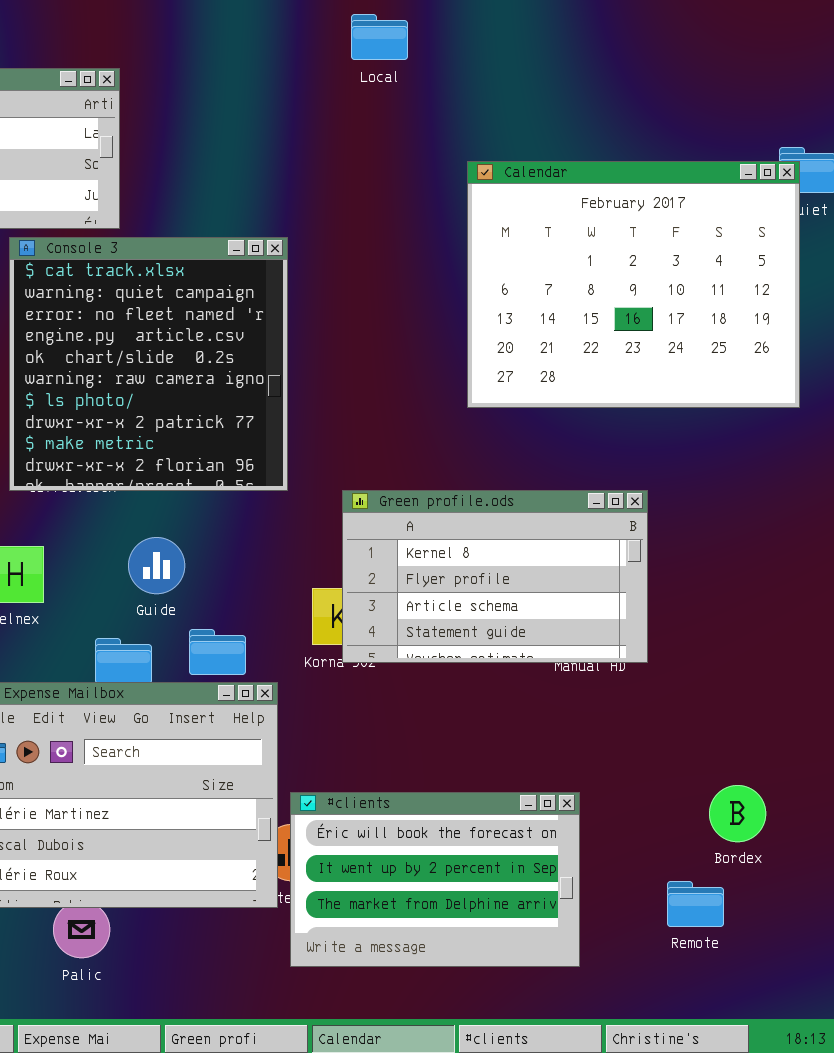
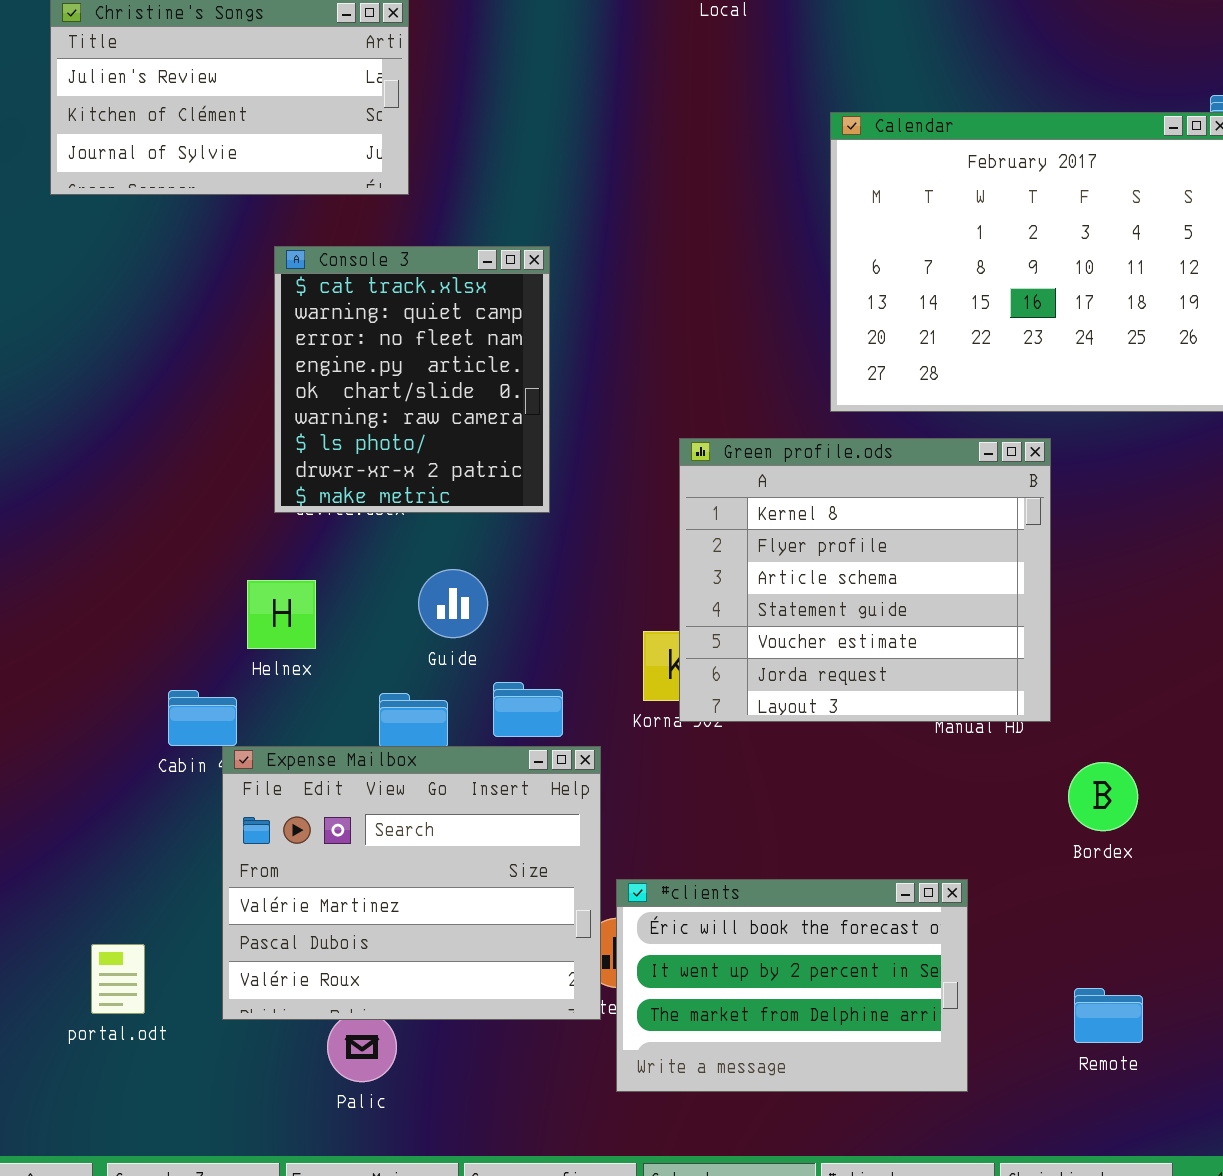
Console 3: [9,237,288,491] -> [274,246,550,513], resized
Green profile.ods: [342,490,648,663] -> [679,438,1051,722], resized
Bordex: [709,785,766,842] -> [1068,762,1138,831], moved

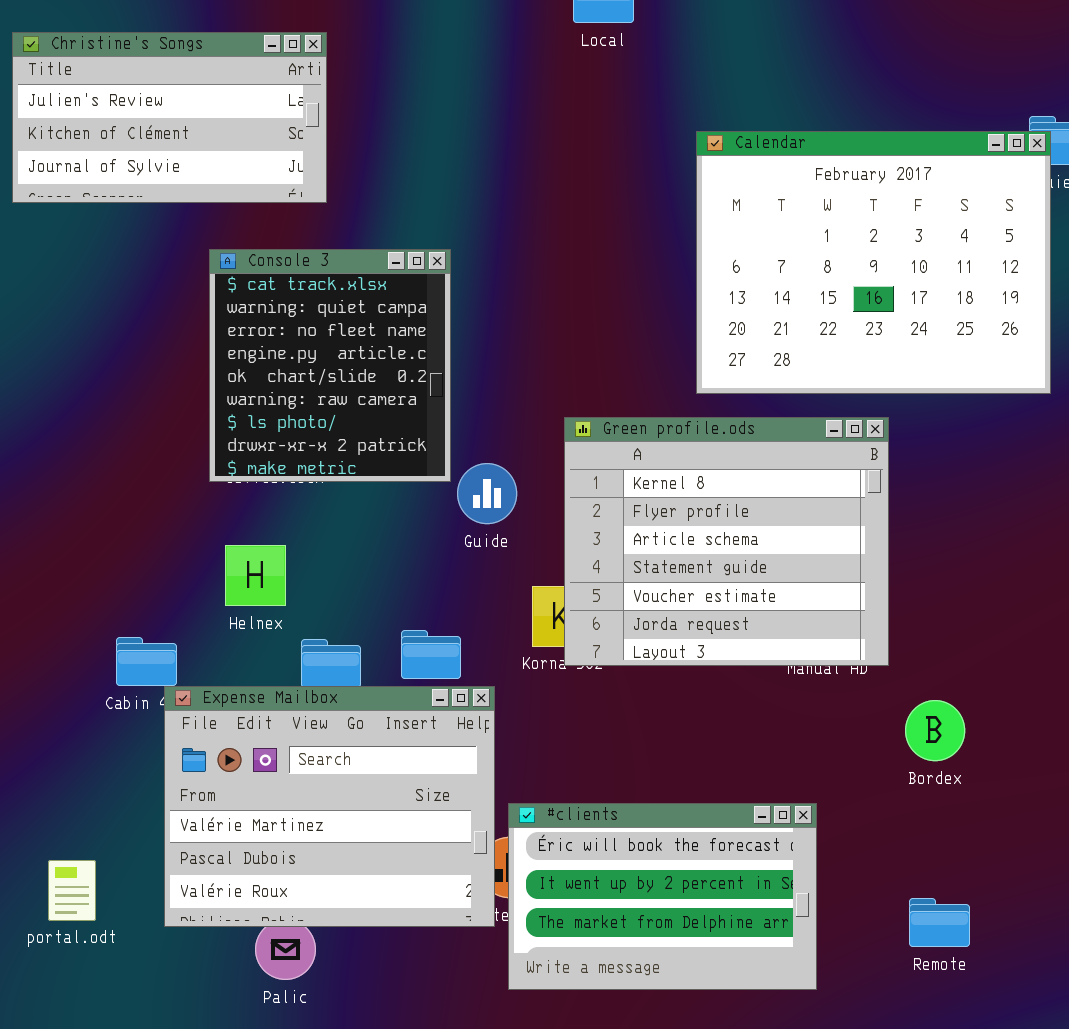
Guide: [418,569,488,638] -> [457,463,517,524], moved
Helnex: [247,580,316,649] -> [225,545,286,606], moved

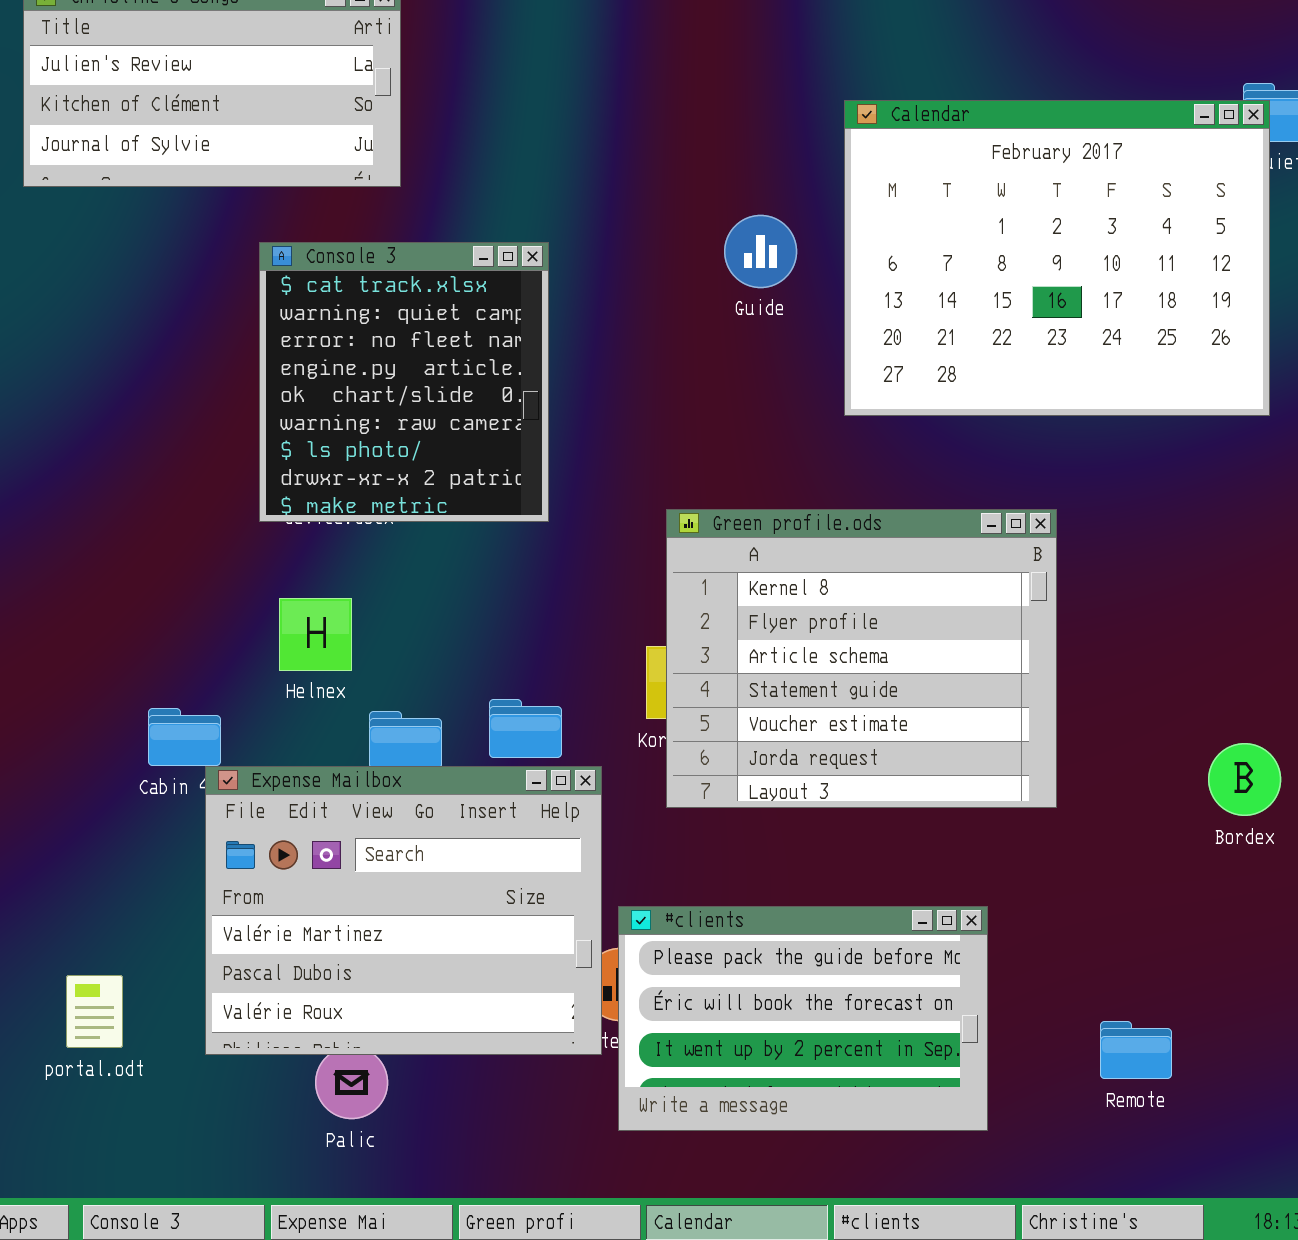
Green profile.ods: [564,417,889,666] -> [666,509,1057,808], moved
Guide: [457,463,517,524] -> [724,215,797,288], moved
Bordex: [905,700,965,761] -> [1208,743,1281,816], moved
#clients: [508,803,817,990] -> [618,906,988,1131], scrolled up 1 row

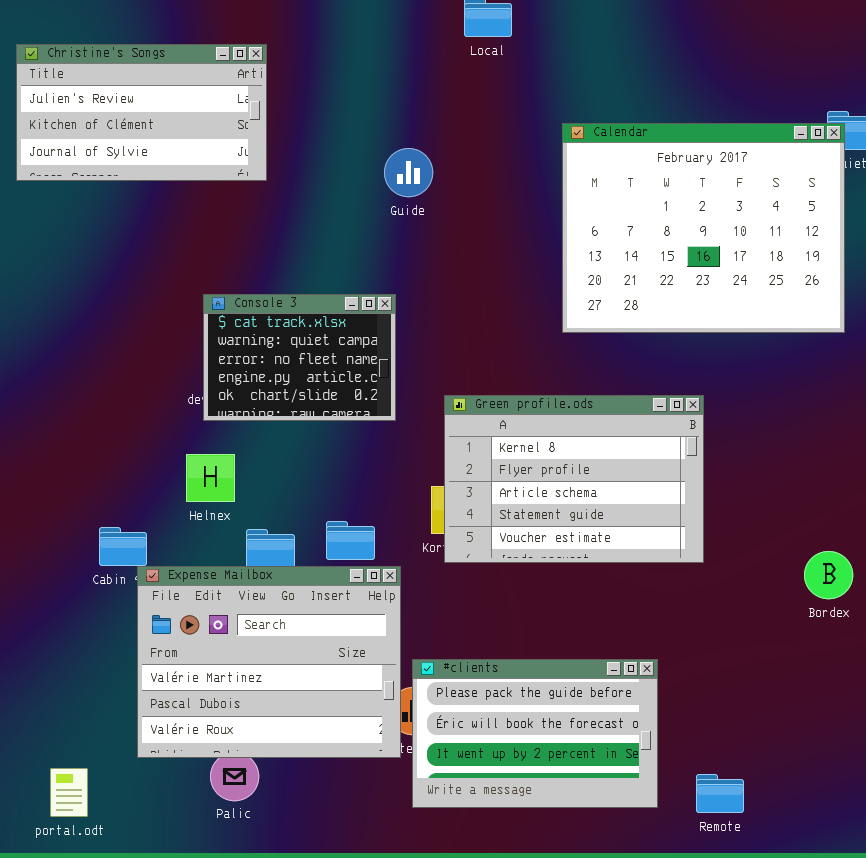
Guide: [724,215,797,288] -> [384,148,433,197], moved
Console 3: [259,242,549,522] -> [203,294,396,421], moved, resized
Green profile.ods: [666,509,1057,808] -> [444,395,704,563], resized
portal.odt: [66,975,123,1048] -> [50,768,88,817], moved
Remote: [1100,1021,1172,1079] -> [696,774,744,813], moved

